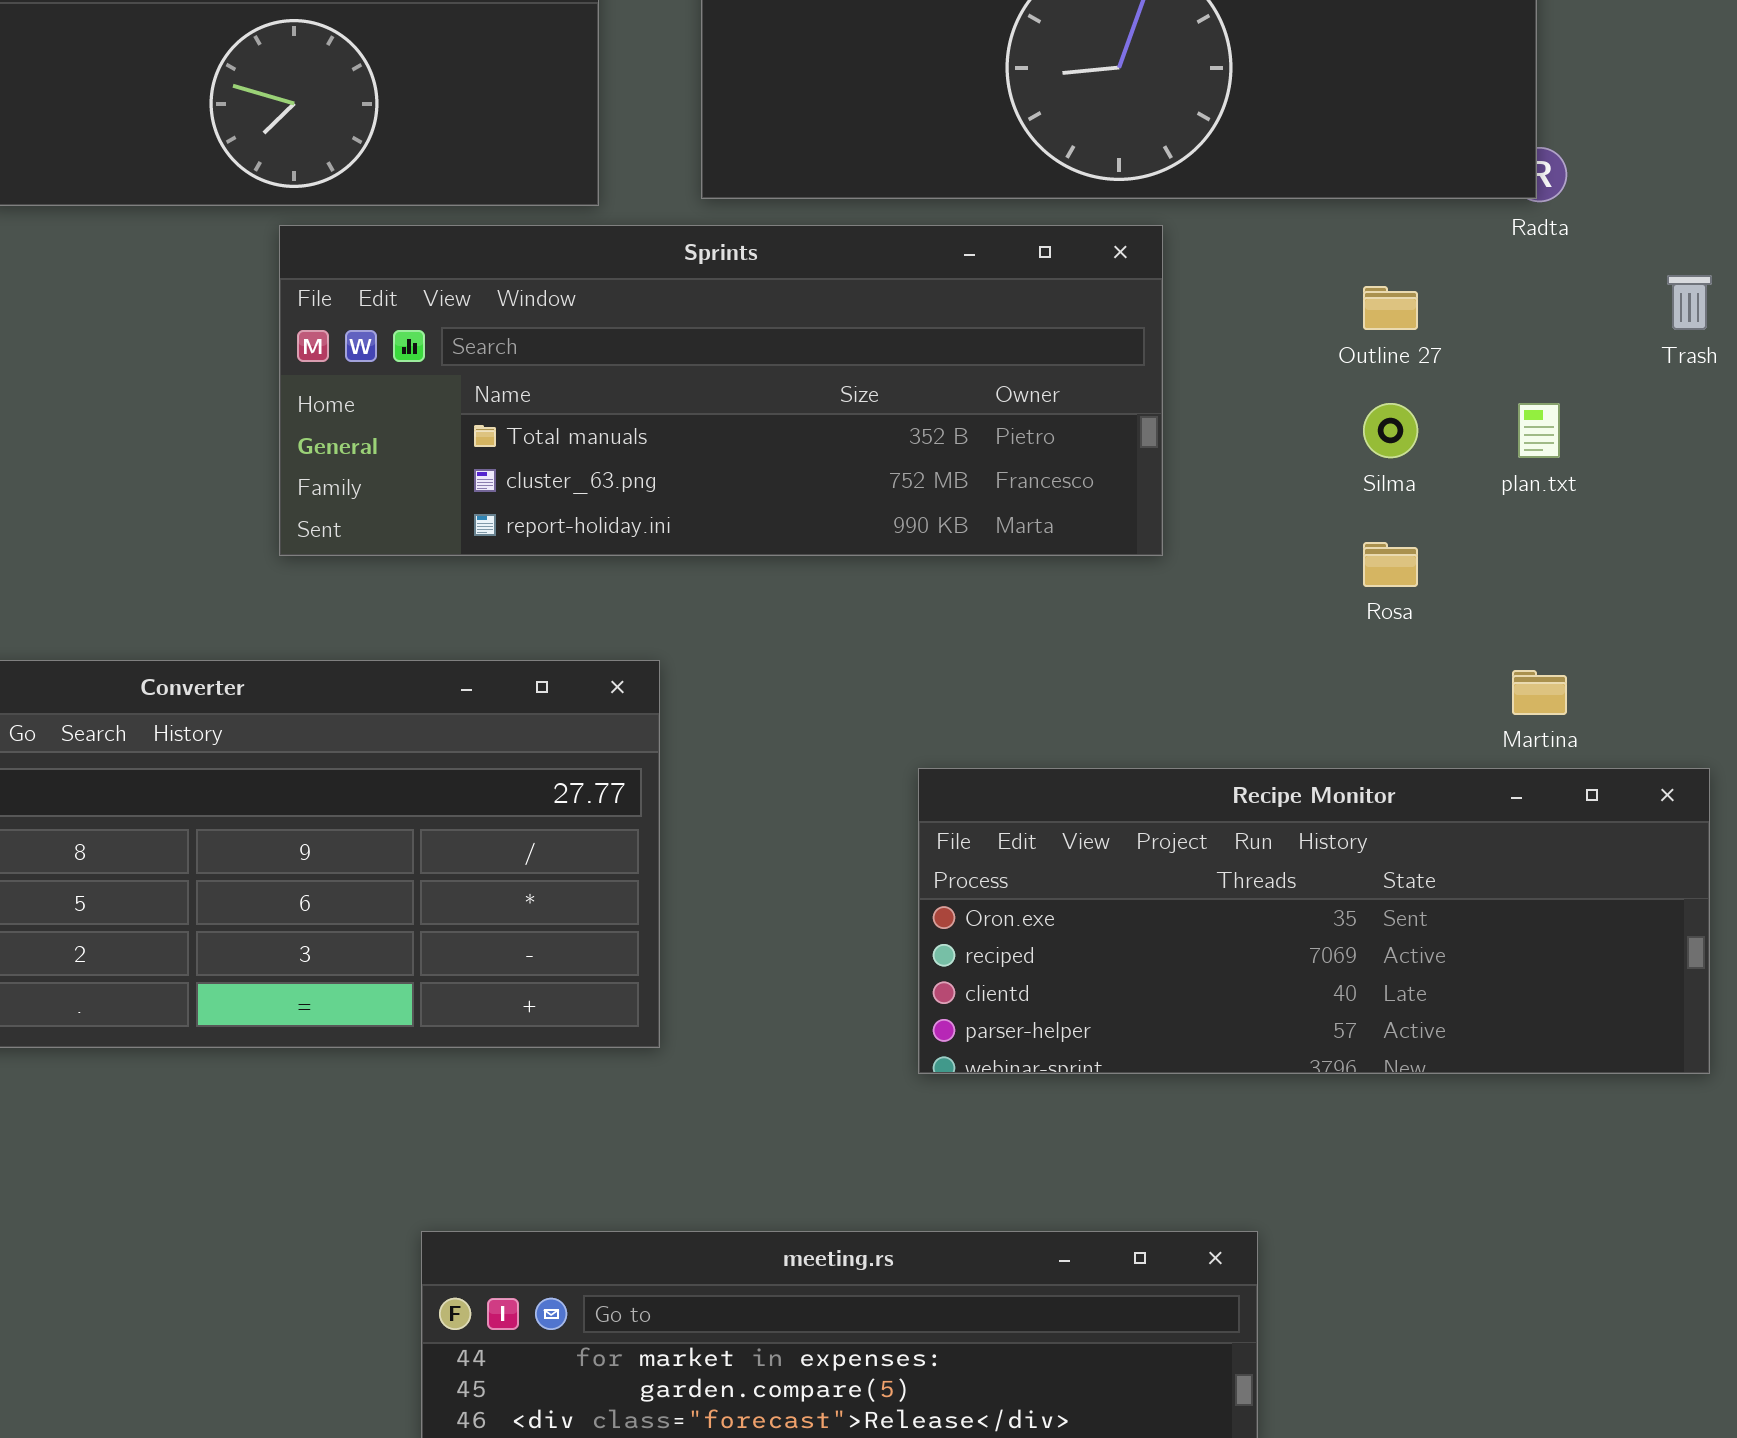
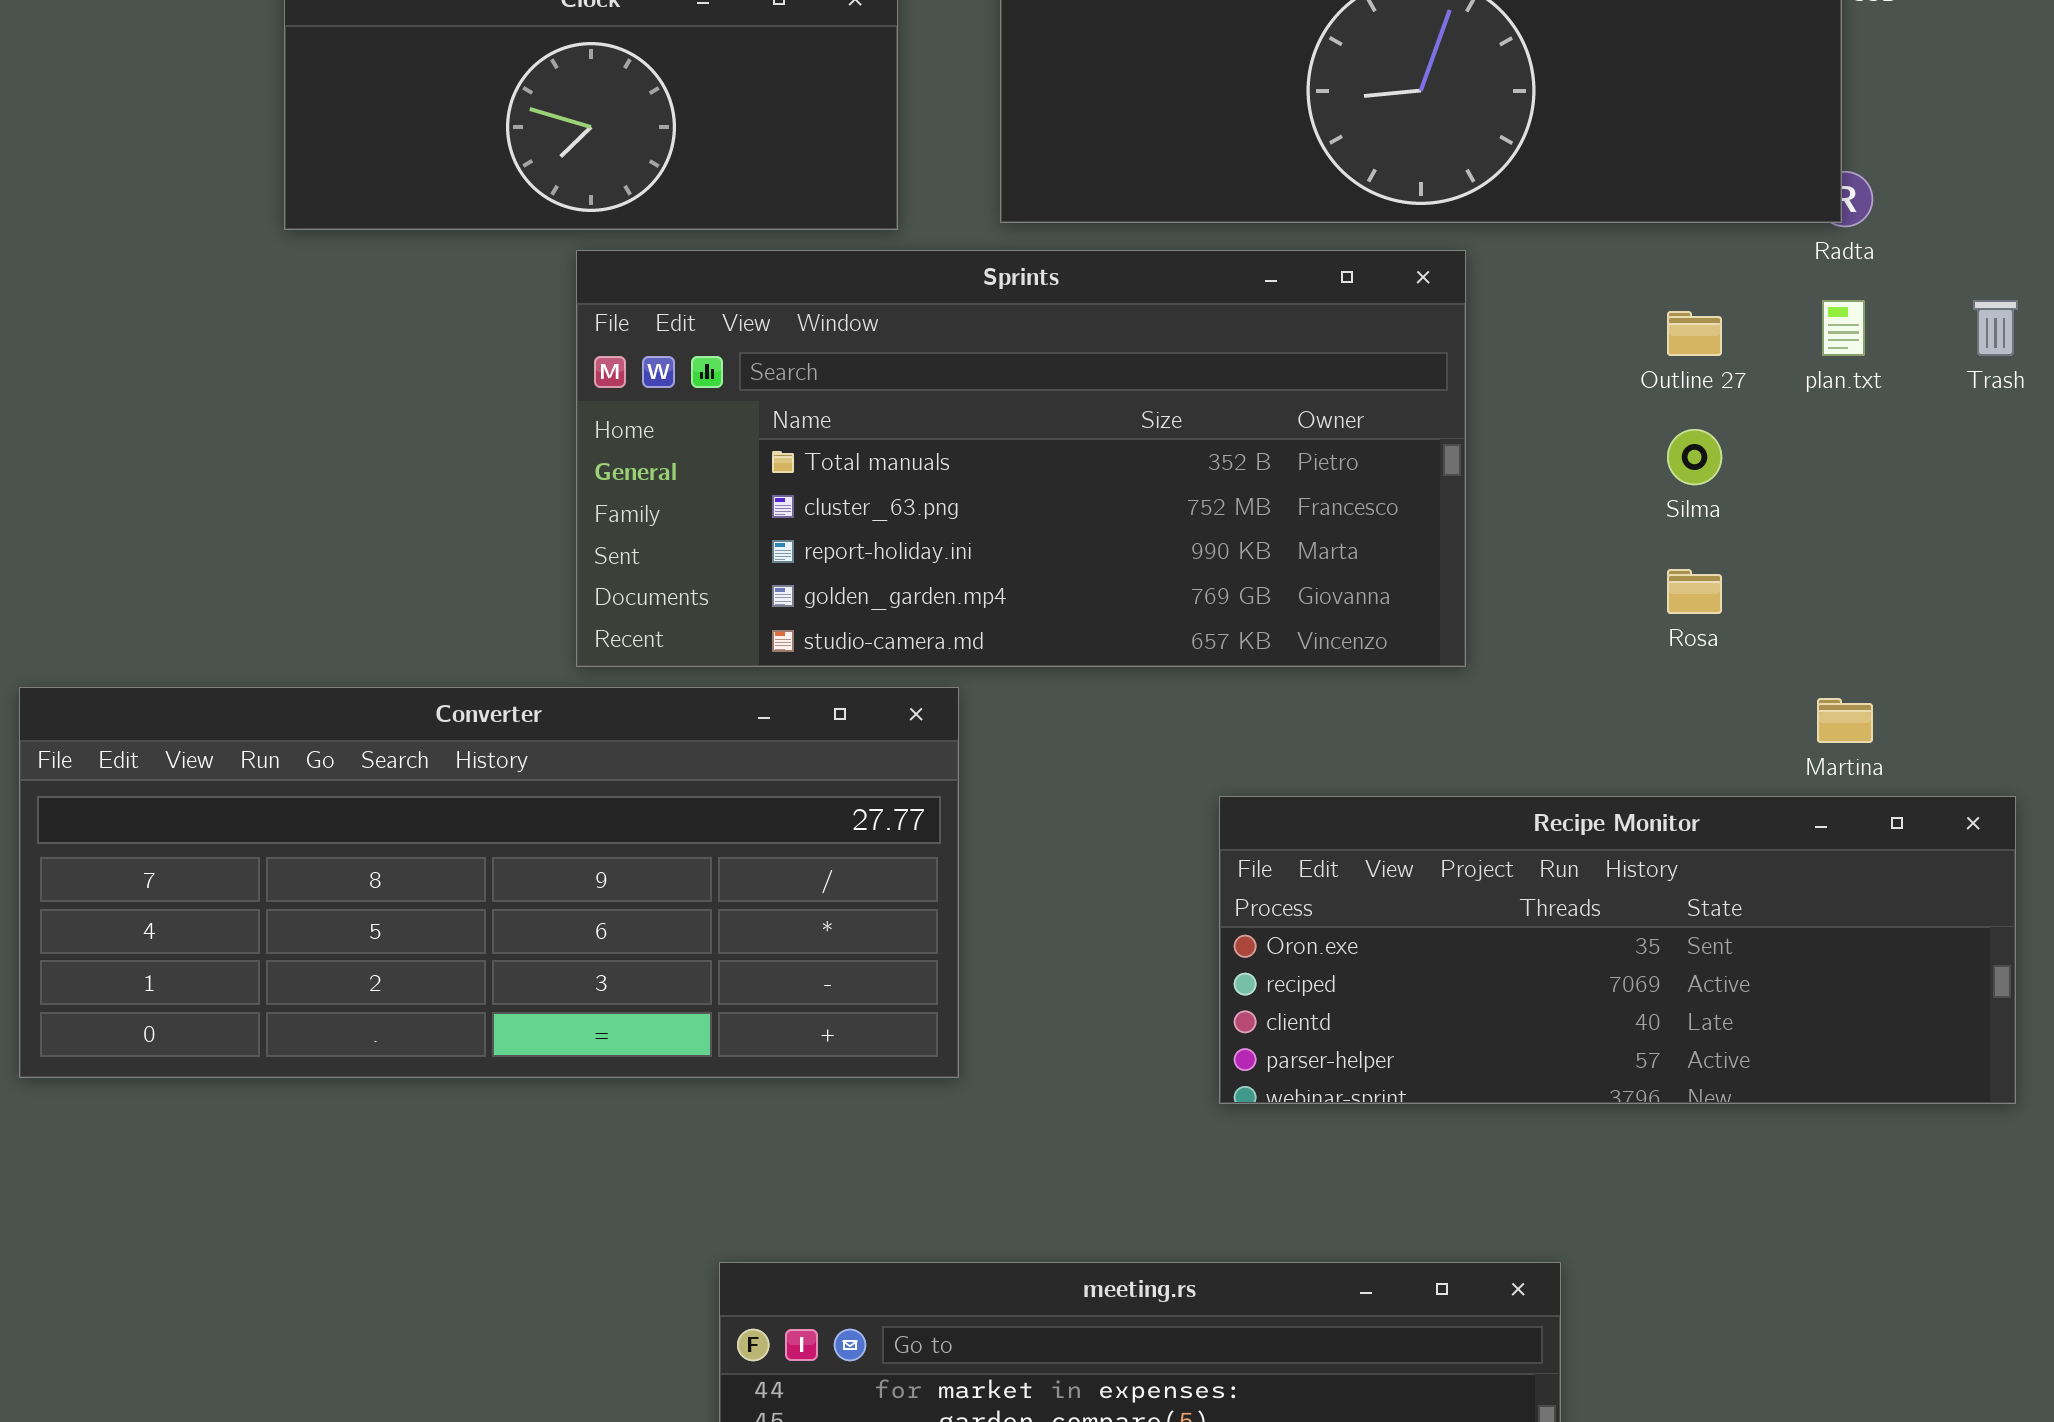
Sprints: [279,225,1163,556] -> [576,250,1466,667], resized
plan.txt: [1518,403,1560,458] -> [1822,300,1865,356], moved

